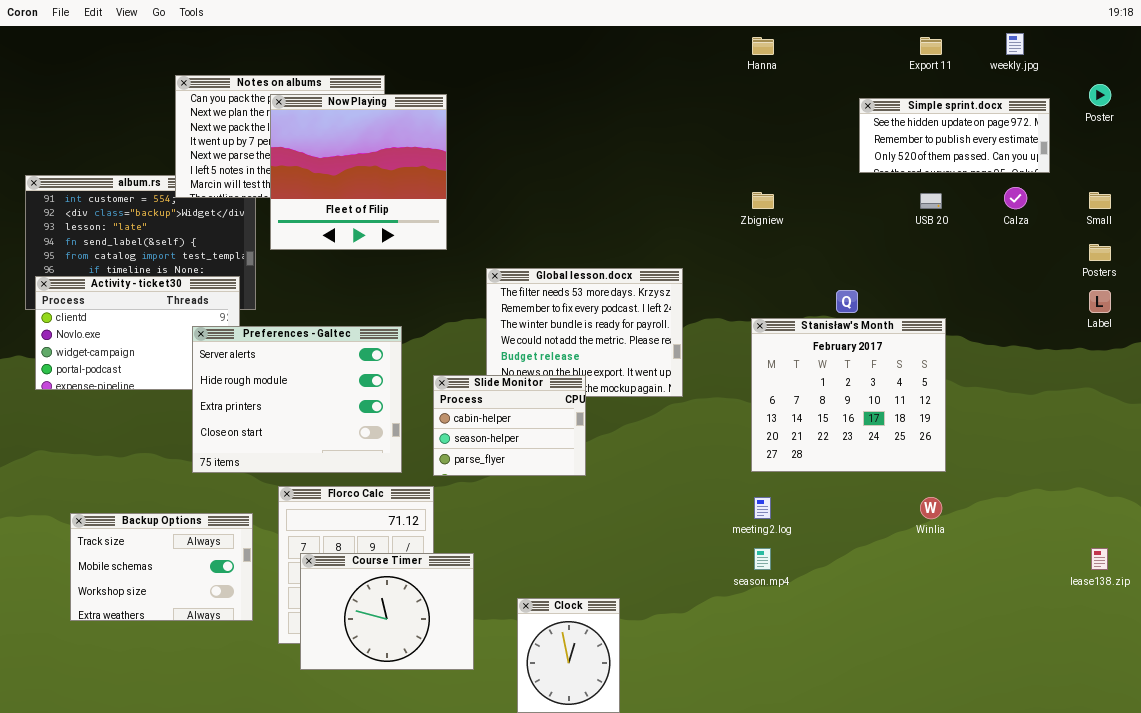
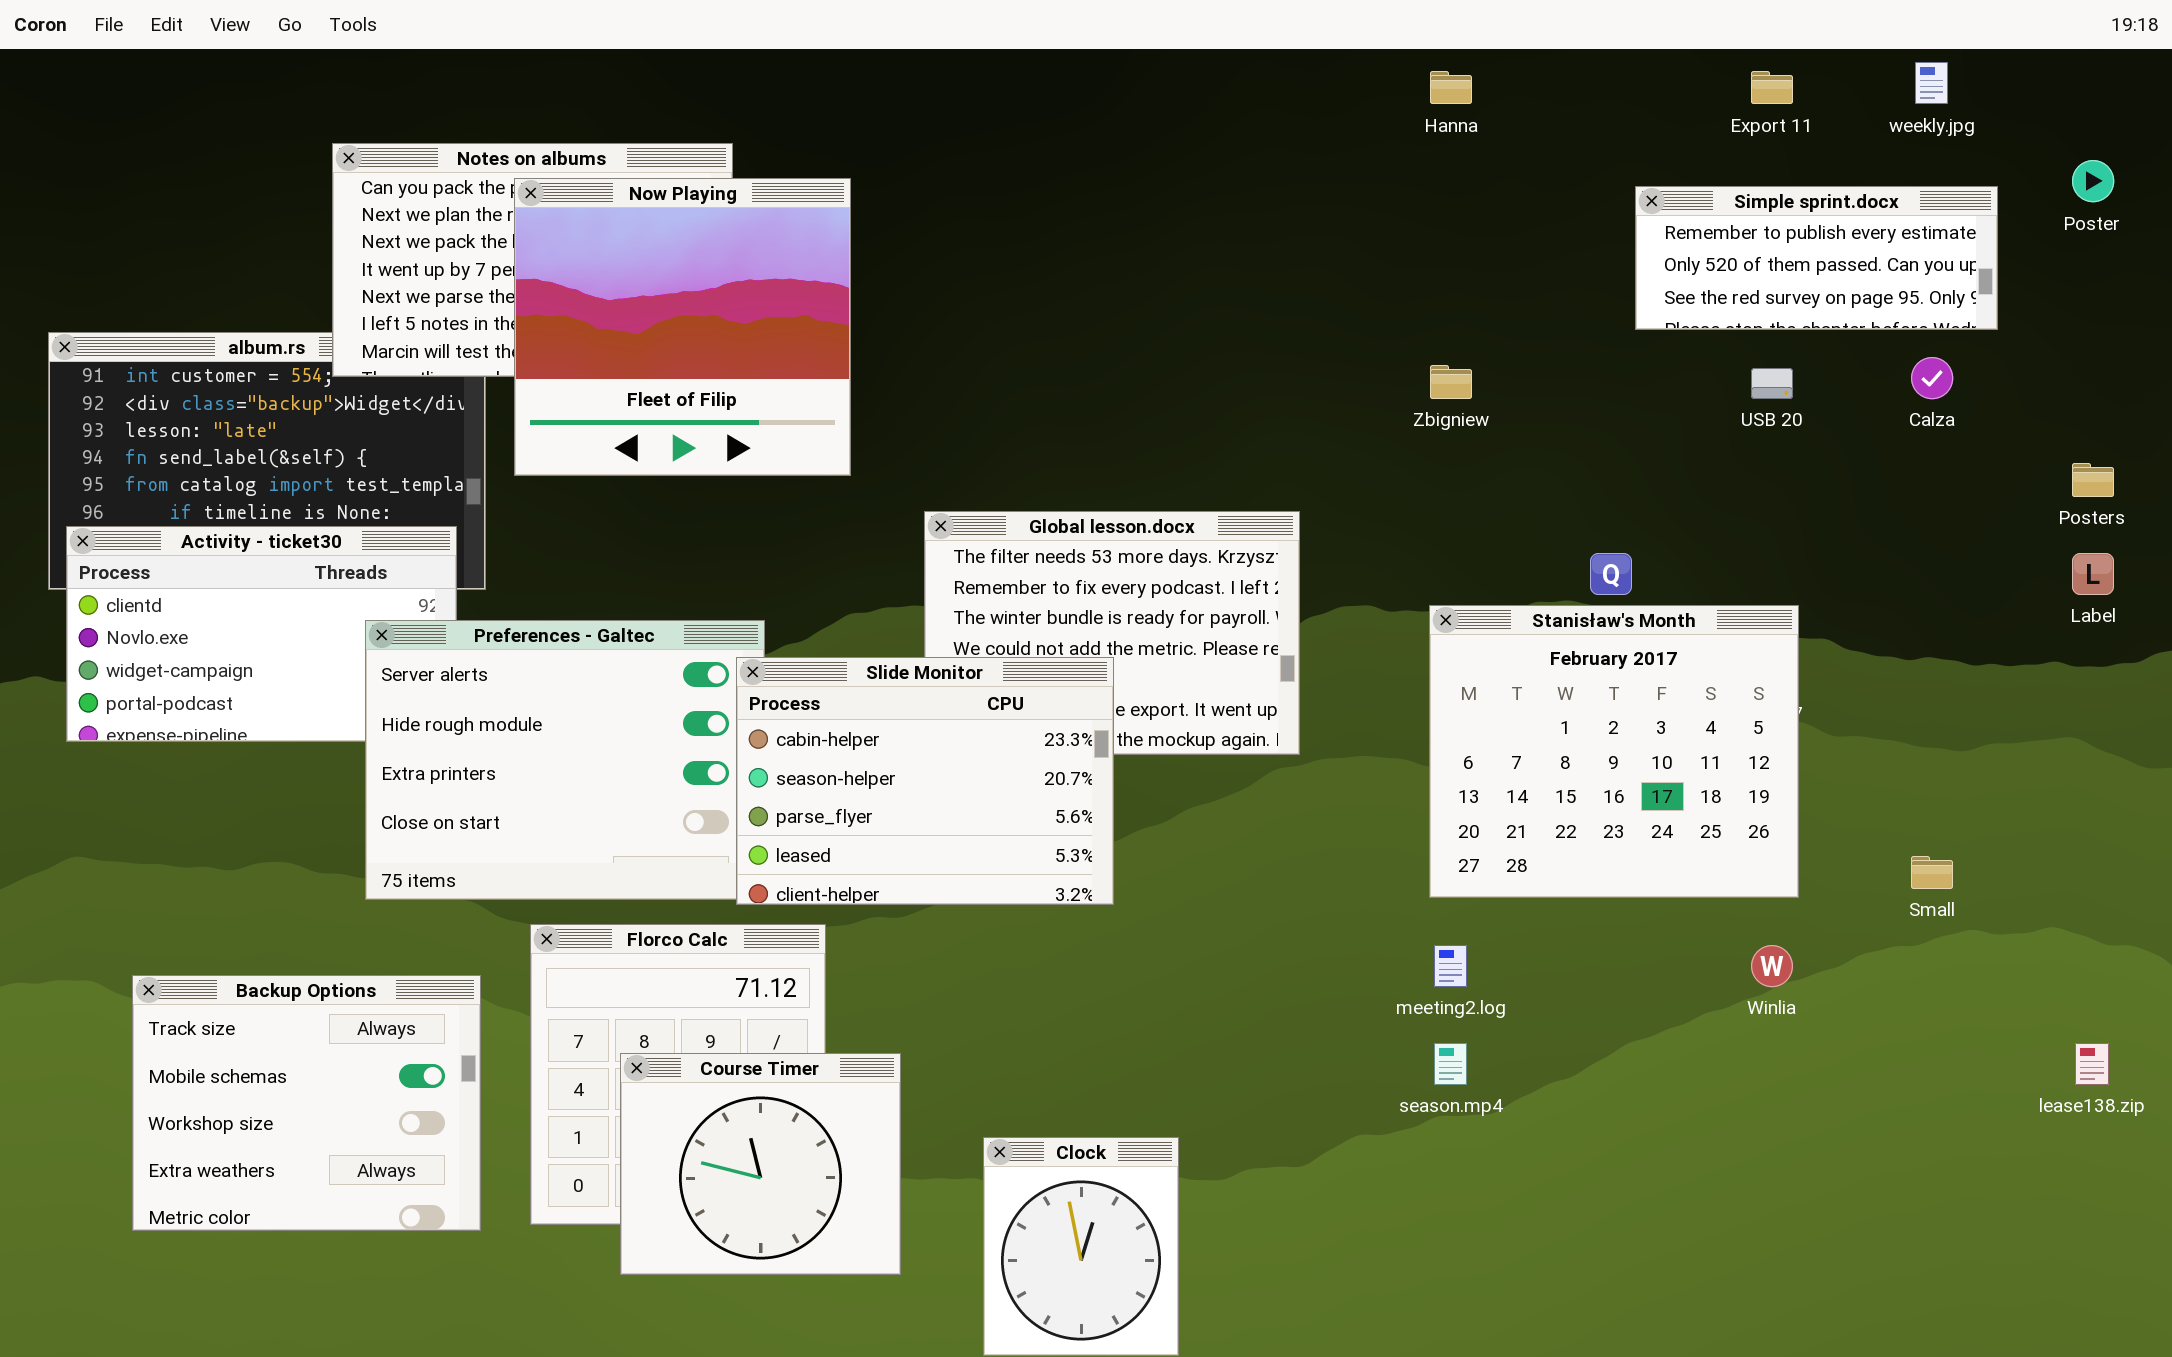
Simple sprint.docx: [859,98,1050,173] -> [1635,186,1998,330], scrolled down 1 row
Small: [1089,192,1111,209] -> [1911,856,1953,889], moved
Slide Monitor: [433,375,586,476] -> [736,657,1114,905], resized
Backup Options: [70,513,253,621] -> [132,975,481,1231], resized
Course Timer: [300,553,474,670] -> [620,1053,901,1275], resized

